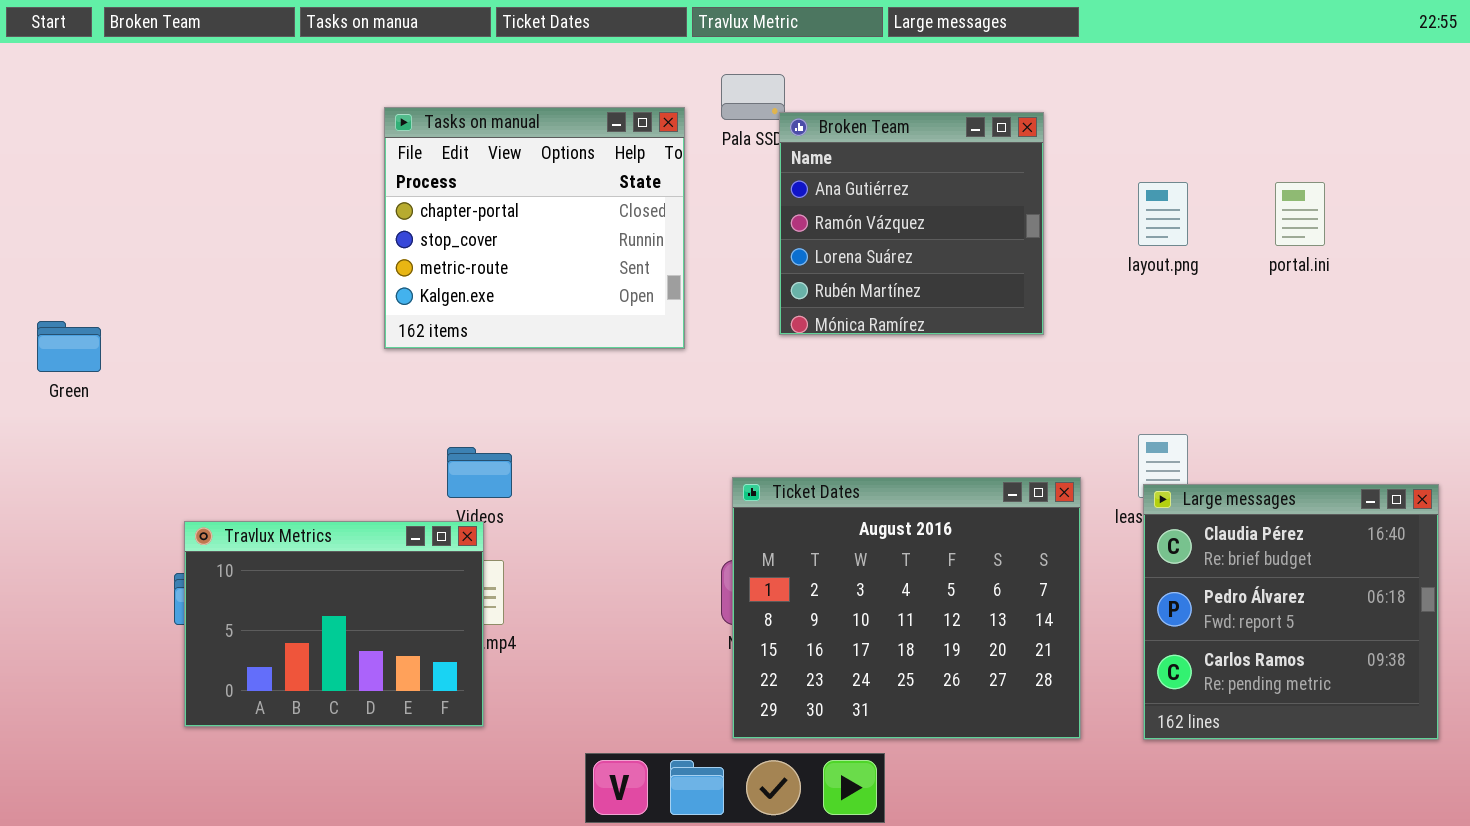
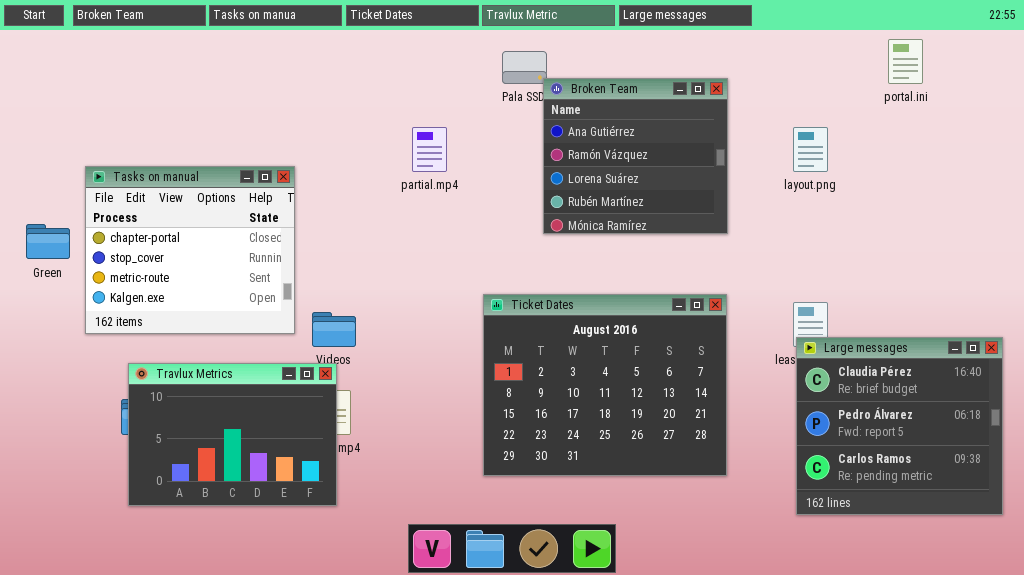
Tasks on manual: [384,107,685,349] -> [85,166,295,334], moved
portal.ini: [1275,182,1325,246] -> [888,39,923,84], moved
Ticket Dates: [732,477,1081,739] -> [483,294,727,476], moved

